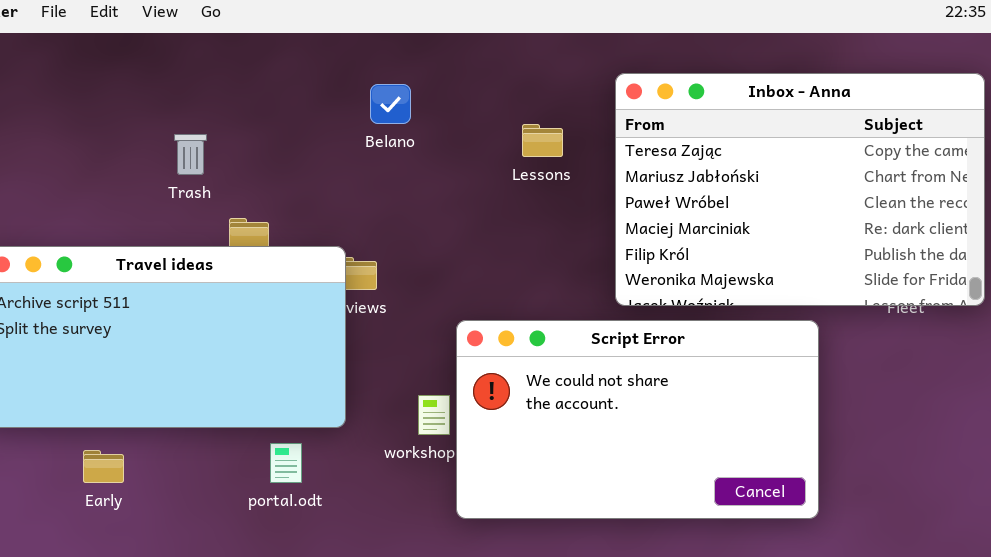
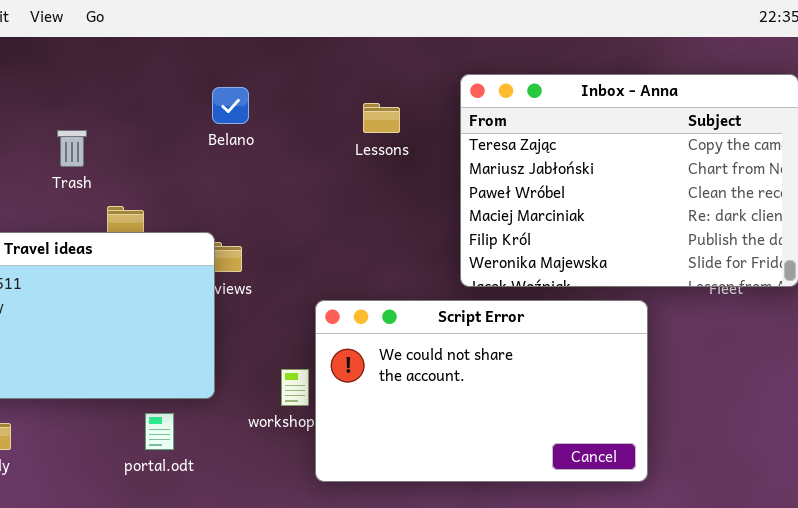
Belano: [370,84,411,124] -> [212,87,249,124], moved
Lessons: [522,124,563,157] -> [363,103,400,133], moved

